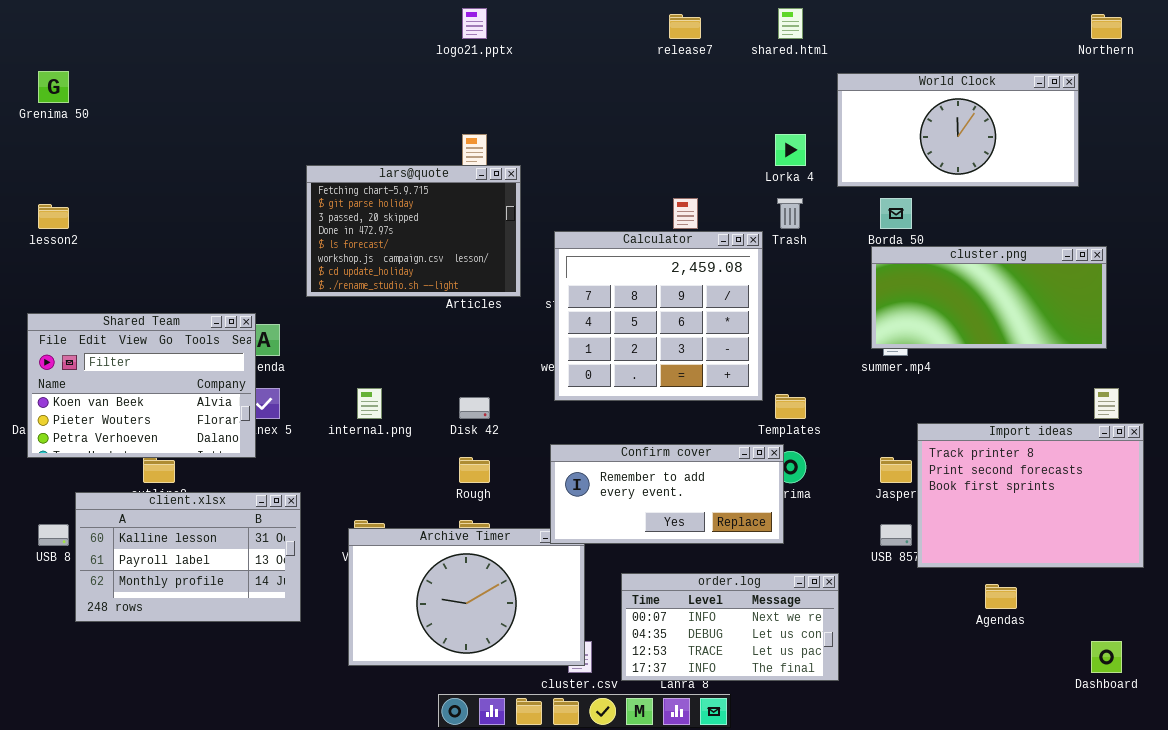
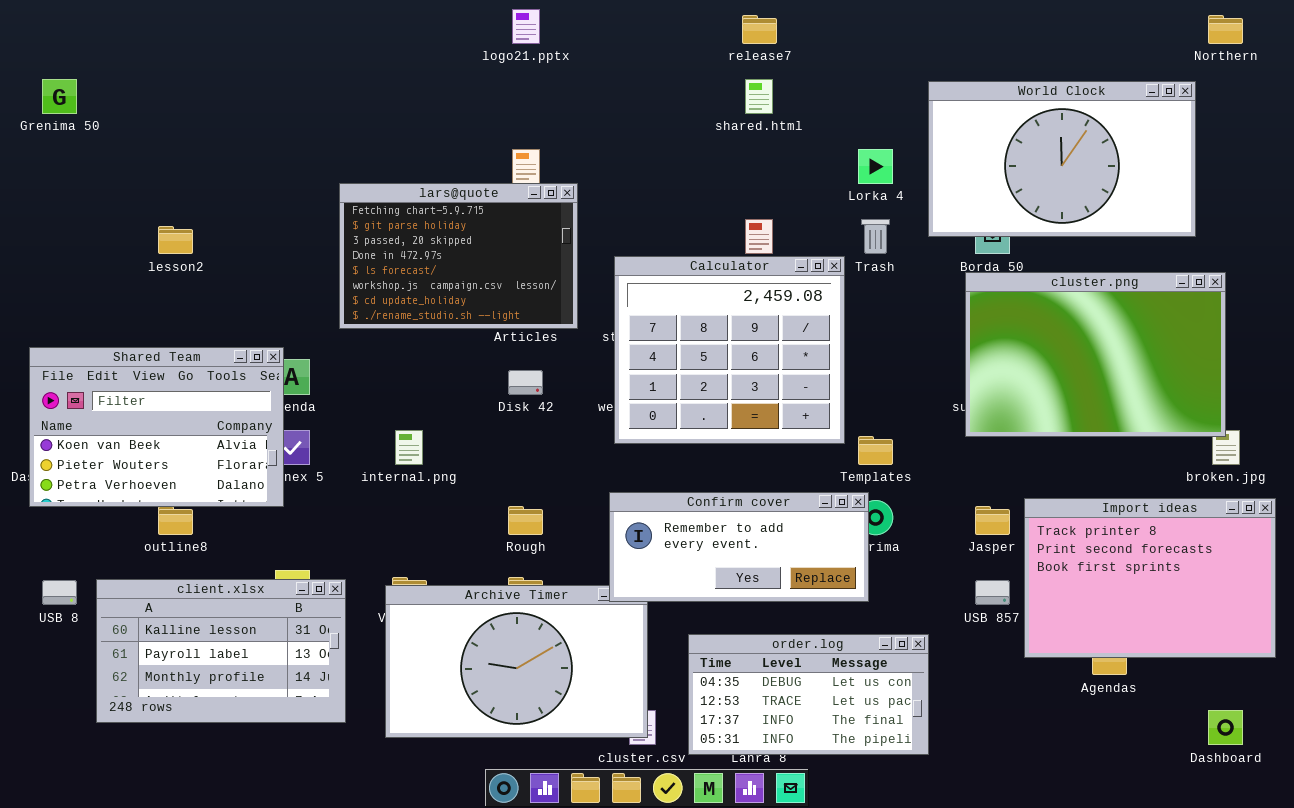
shared.html: [778,8,803,39] -> [745,79,773,114], moved
World Clock: [837,73,1079,187] -> [928,81,1196,237], resized
lesson2: [38,204,69,229] -> [158,226,193,254], moved
cluster.png: [871,246,1107,349] -> [965,272,1226,437], resized
Disk 42: [459,397,490,419] -> [508,370,543,395], moved
Import ideas: [917,423,1144,568] -> [1024,498,1276,658], moved
client.xlsx: [75,492,301,622] -> [96,579,346,723], moved
order.log: [621,573,839,681] -> [688,634,929,755], scrolled down 1 row

